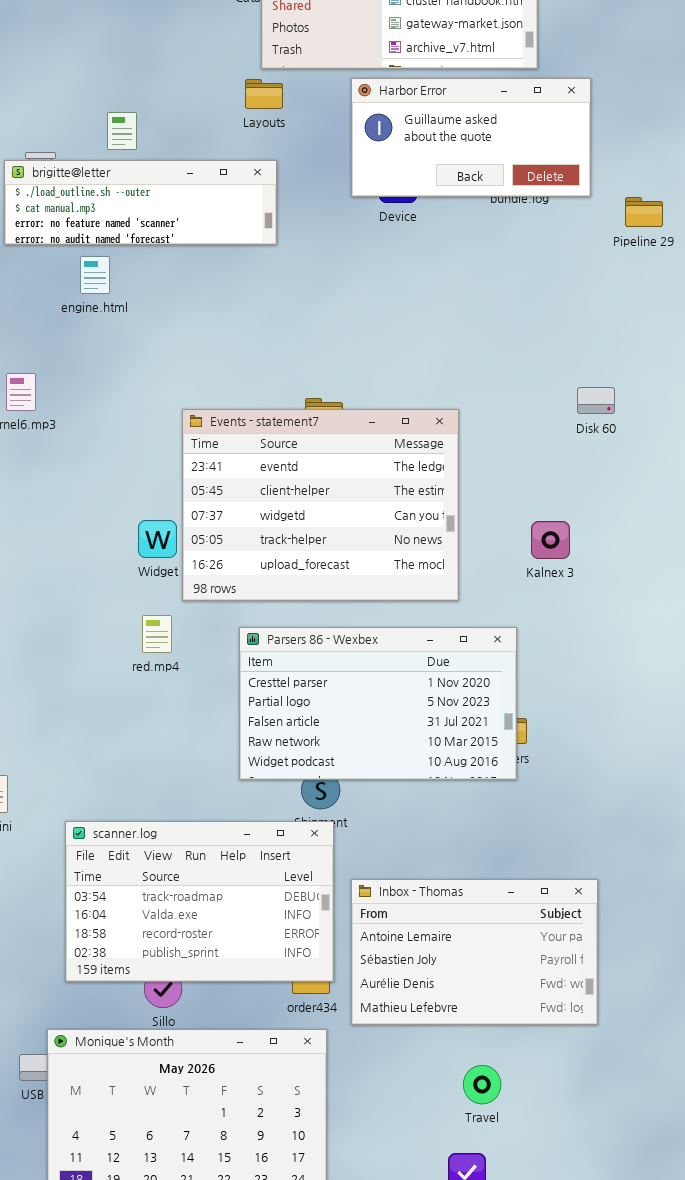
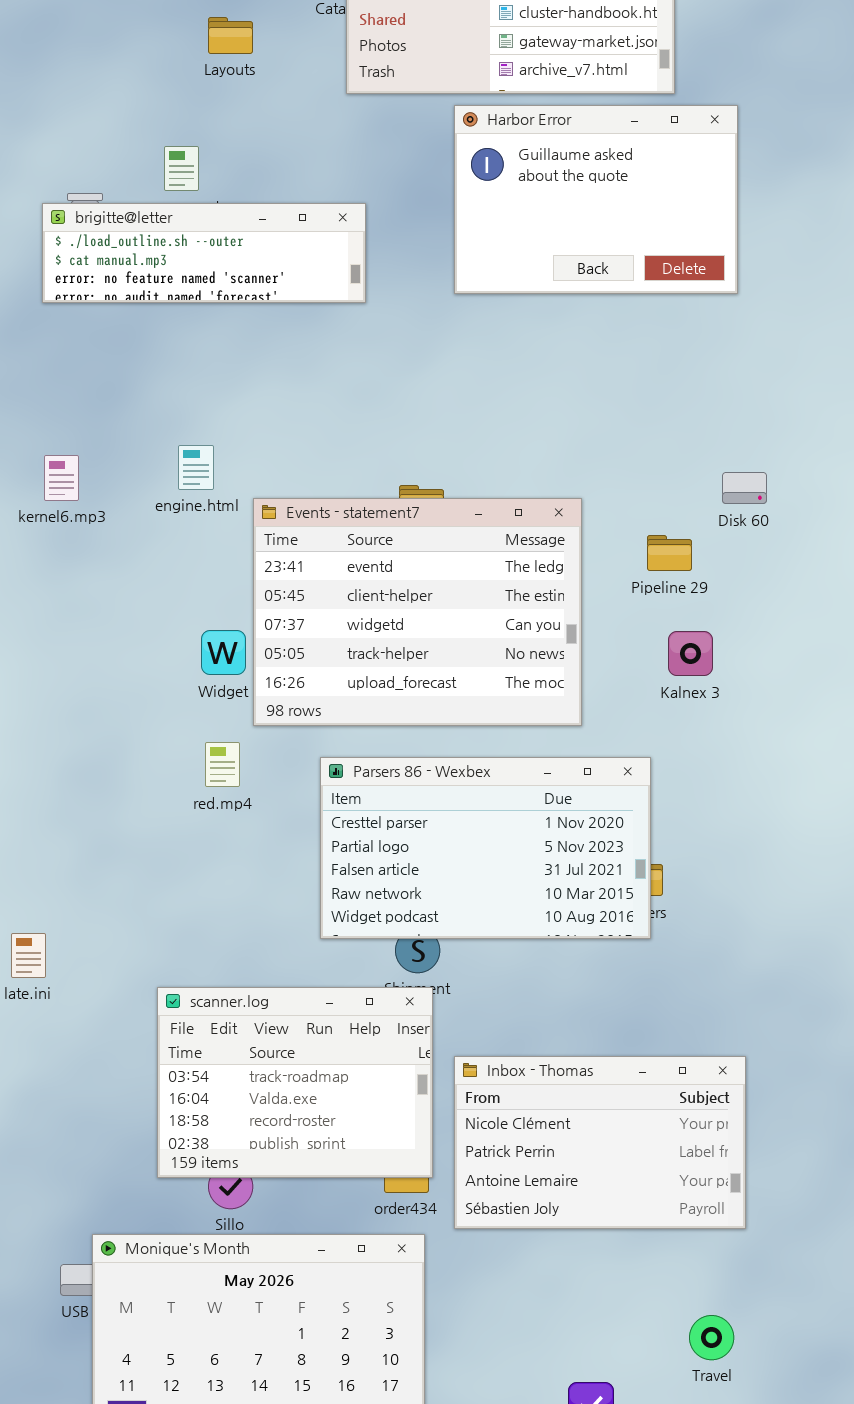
Harbor Error: [351,78,591,197] -> [454,105,738,294], resized
Layouts: [245,79,283,109] -> [208,17,253,54], moved
Pipeline 29: [625,197,663,227] -> [647,535,692,571], moved
engine.html: [80,256,110,294] -> [178,445,214,490], moved
scanner.log: [65,821,334,982] -> [157,987,433,1178], resized
Inbox - Thomas: [351,879,598,1025] -> [454,1056,746,1229], scrolled up 2 rows
Travel: [463,1065,501,1104] -> [689,1315,734,1360], moved

